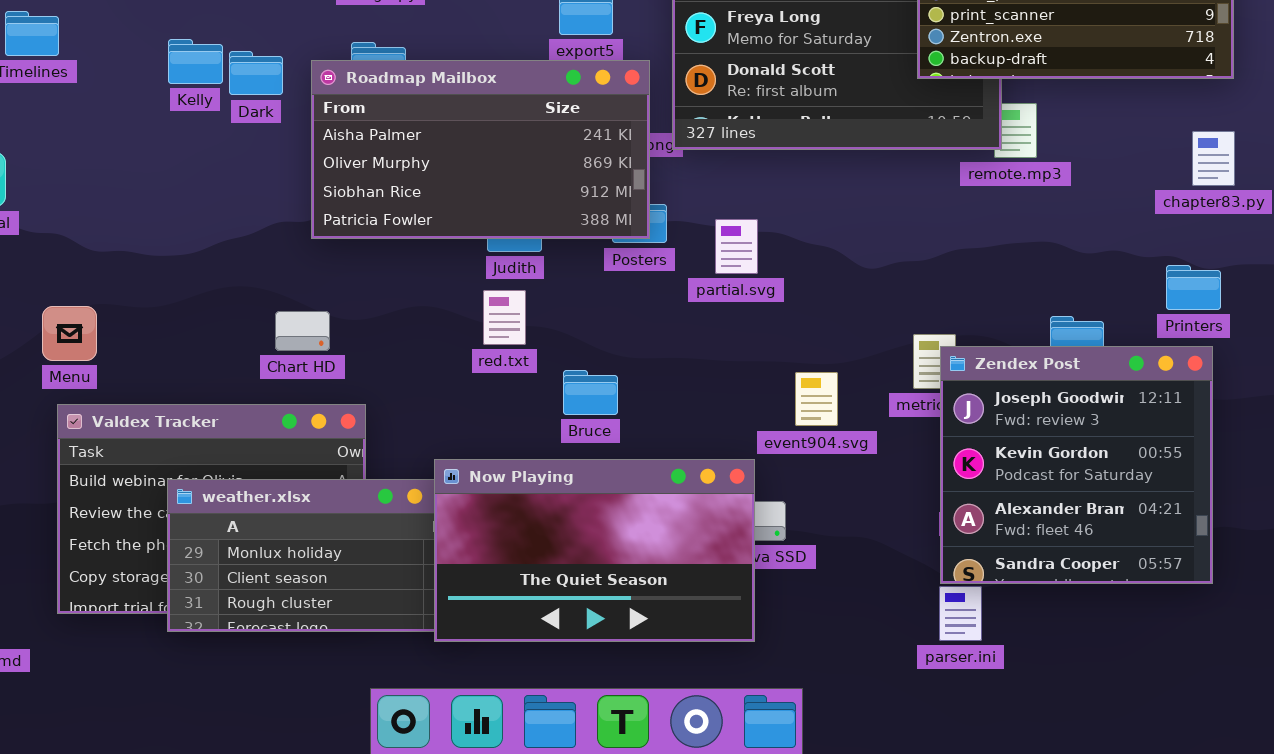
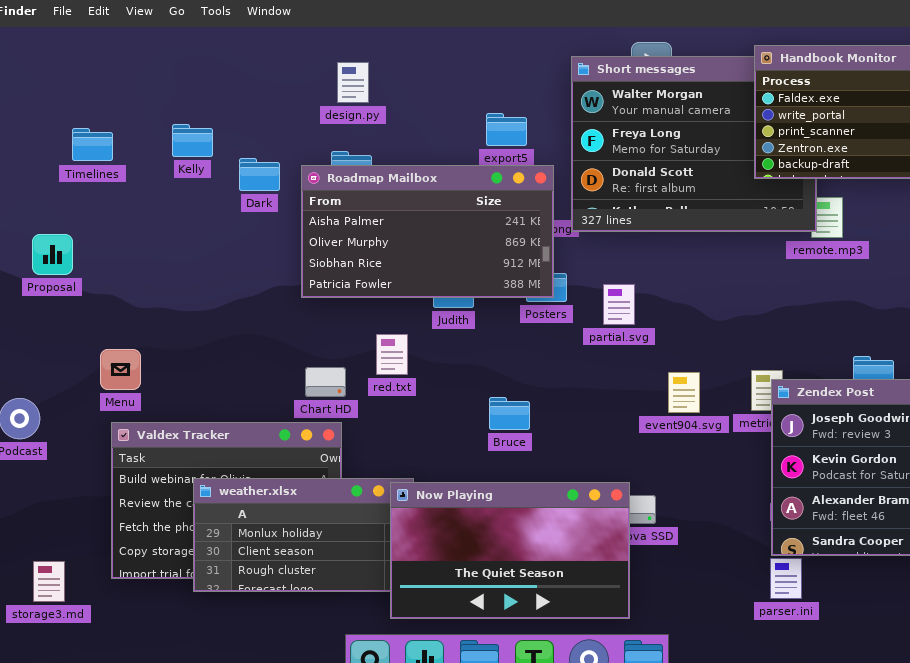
Kelly: [168,39,223,84] -> [172,124,213,157], moved
red.txt: [483,290,526,345] -> [376,334,408,375], moved
Chart HD: [275,311,330,351] -> [305,367,346,397], moved
event904.svg: [795,372,838,426] -> [668,372,700,413], moved
Now Playing: [434,459,755,642] -> [390,482,630,619], moved

